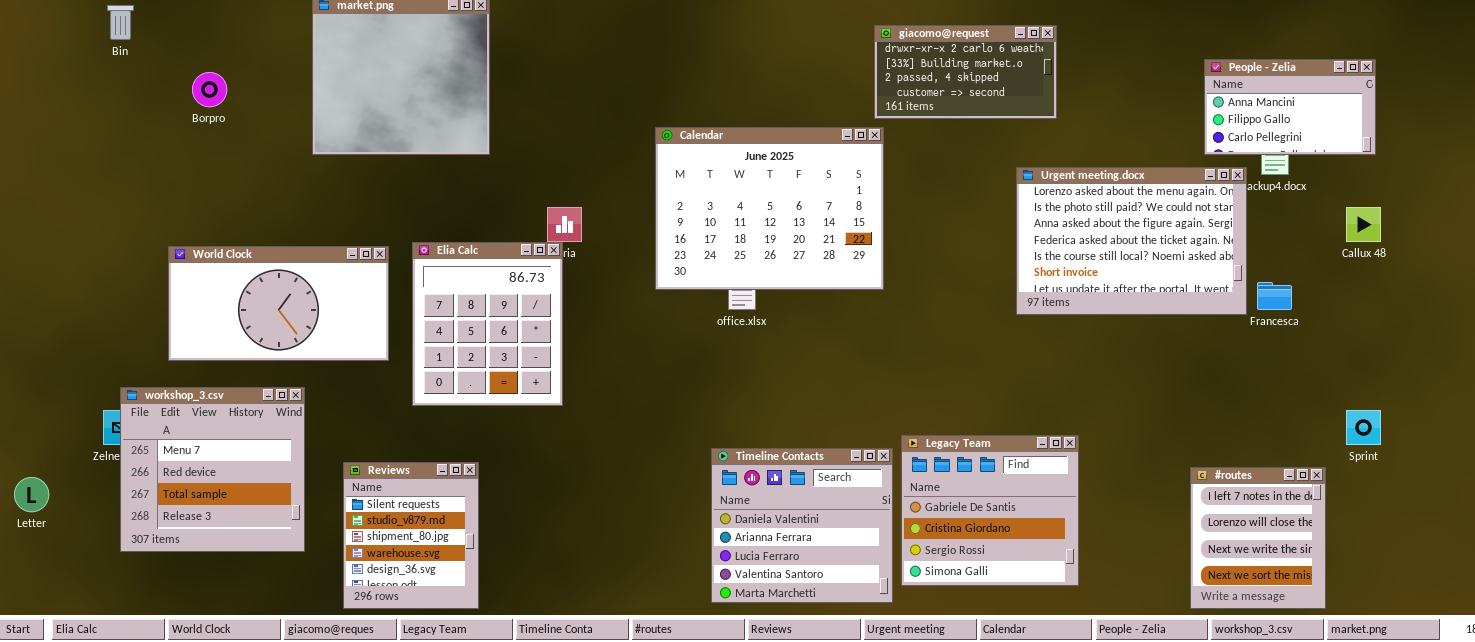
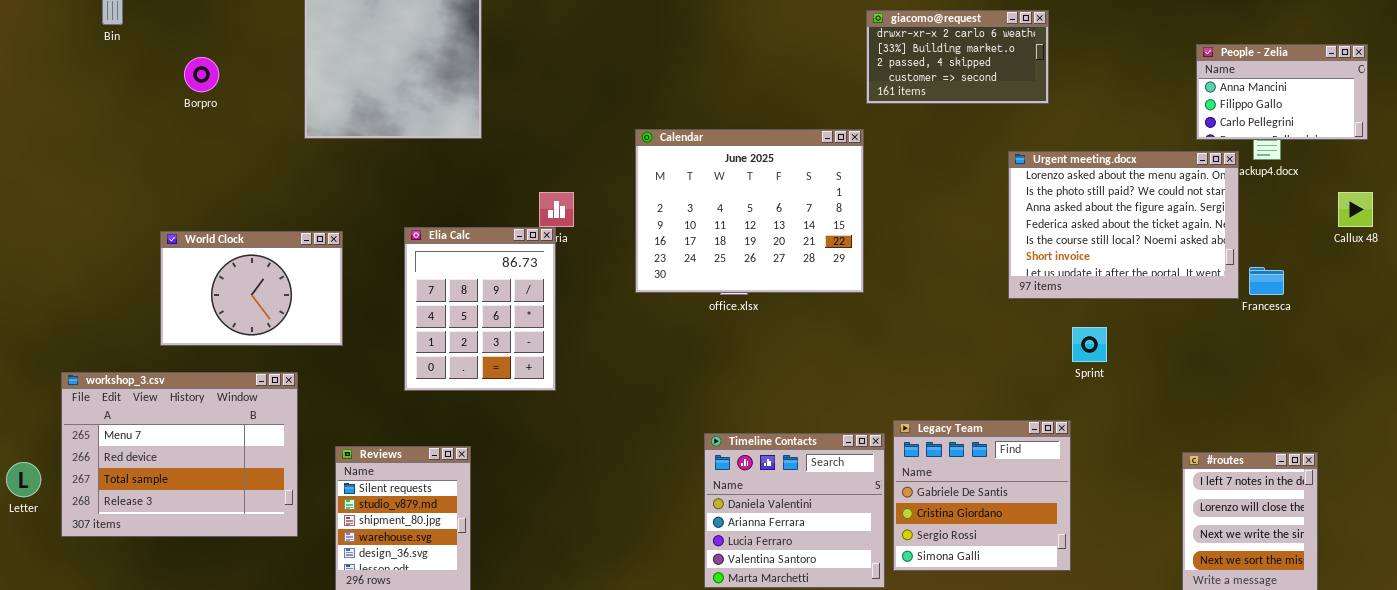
Calendar: [655,127,884,290] -> [635,129,864,293], moved
World Clock: [168,246,389,361] -> [160,231,343,346], resized
workshop_3.csv: [120,387,305,552] -> [61,372,298,537], resized
Sprint: [1346,410,1381,445] -> [1072,327,1107,362], moved

